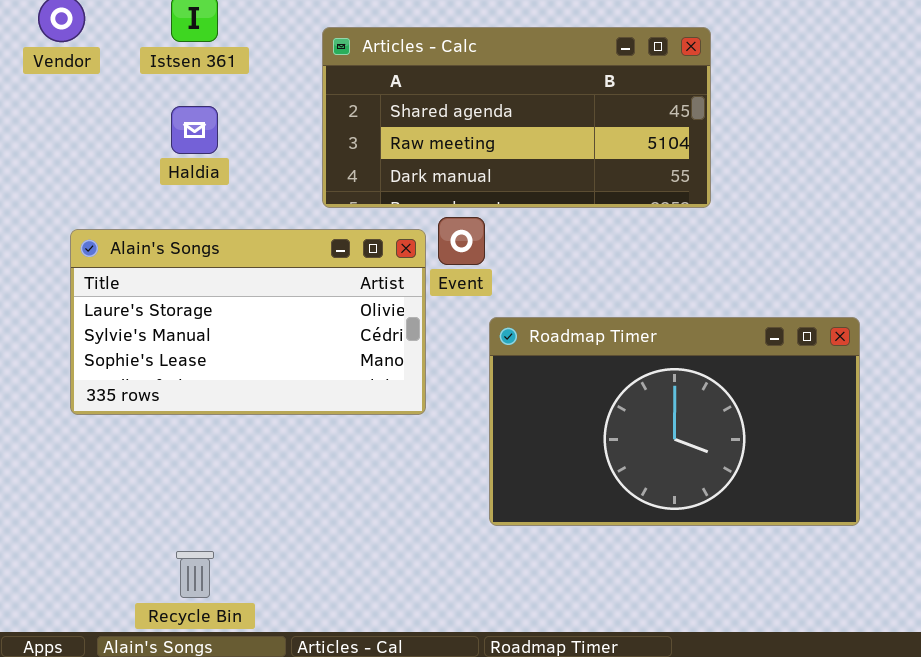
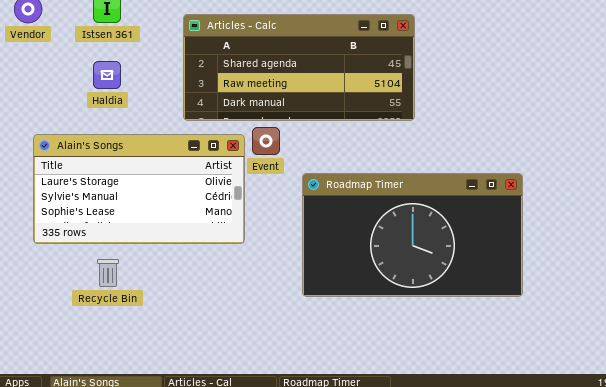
Roadmap Timer: [489,317,860,526] -> [302,173,523,297], moved
Recycle Bin: [176,551,214,598] -> [97,259,119,287], moved

